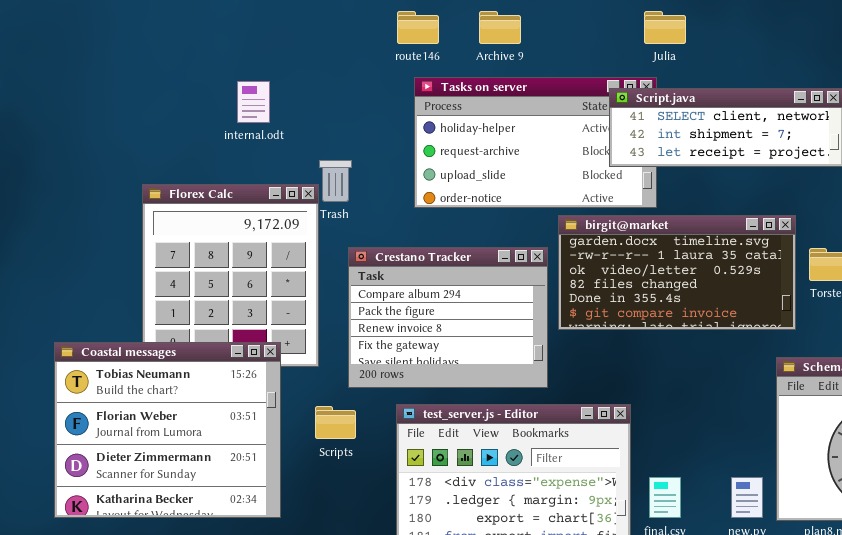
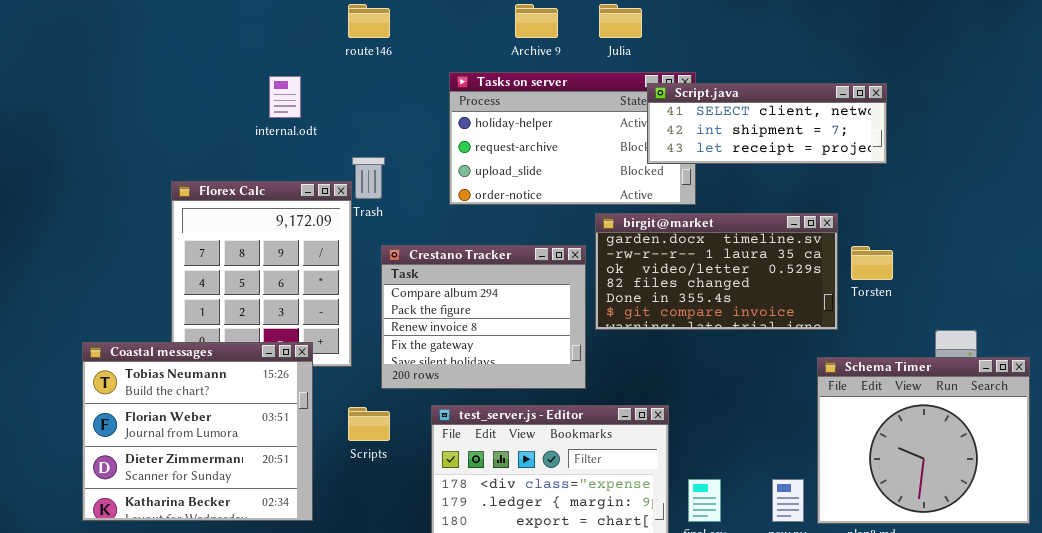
route146: [397,11,439,44] -> [348,4,390,38], moved
Julia: [644,11,686,44] -> [599,4,642,38], moved

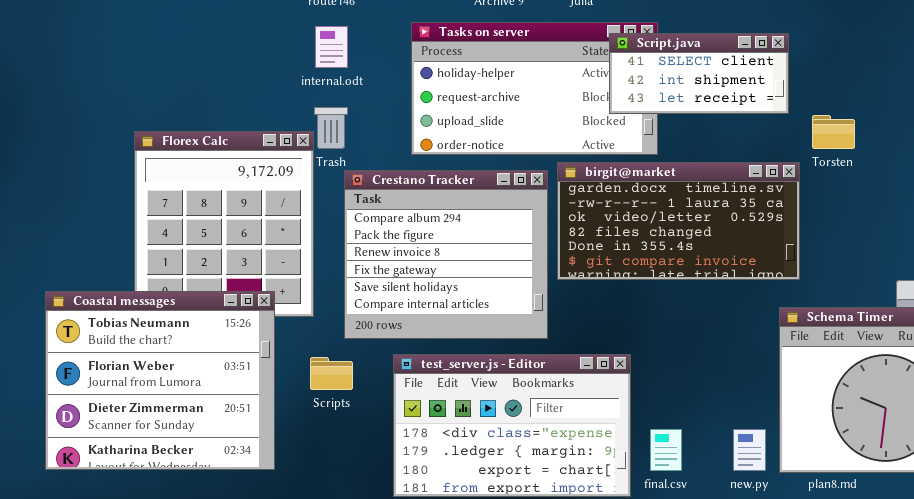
internal.odt: [269,76,301,118] -> [315,26,348,68], moved
Script.java: [647,83,887,164] -> [609,33,789,114], resized
Crestano Tracker: [381,245,586,389] -> [344,170,548,339], resized
Torsten: [851,246,893,280] -> [812,115,855,149], moved

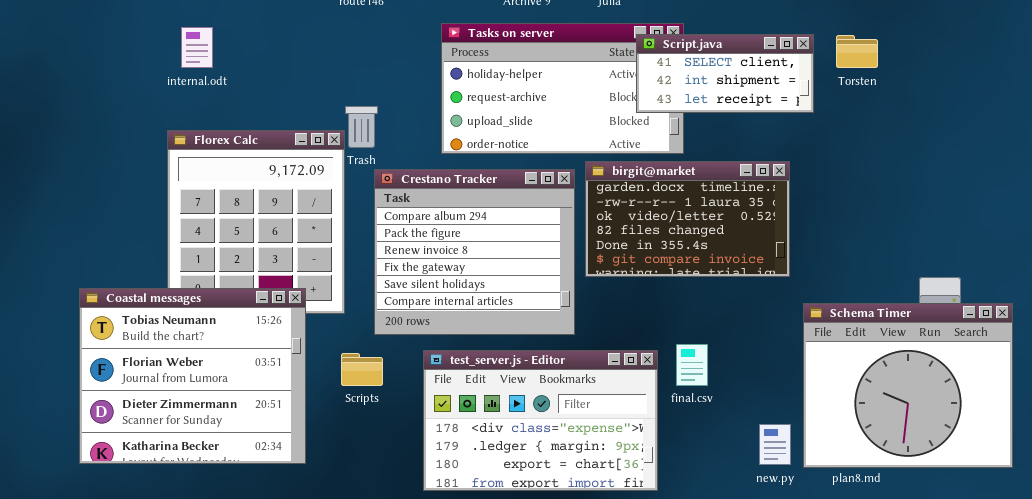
internal.odt: [315,26,348,68] -> [181,27,213,68], moved
Torsten: [812,115,855,149] -> [836,35,878,68], moved
birgit@market: [557,162,800,280] -> [585,161,790,277], resized
final.csv: [650,429,682,471] -> [676,344,708,386], moved

